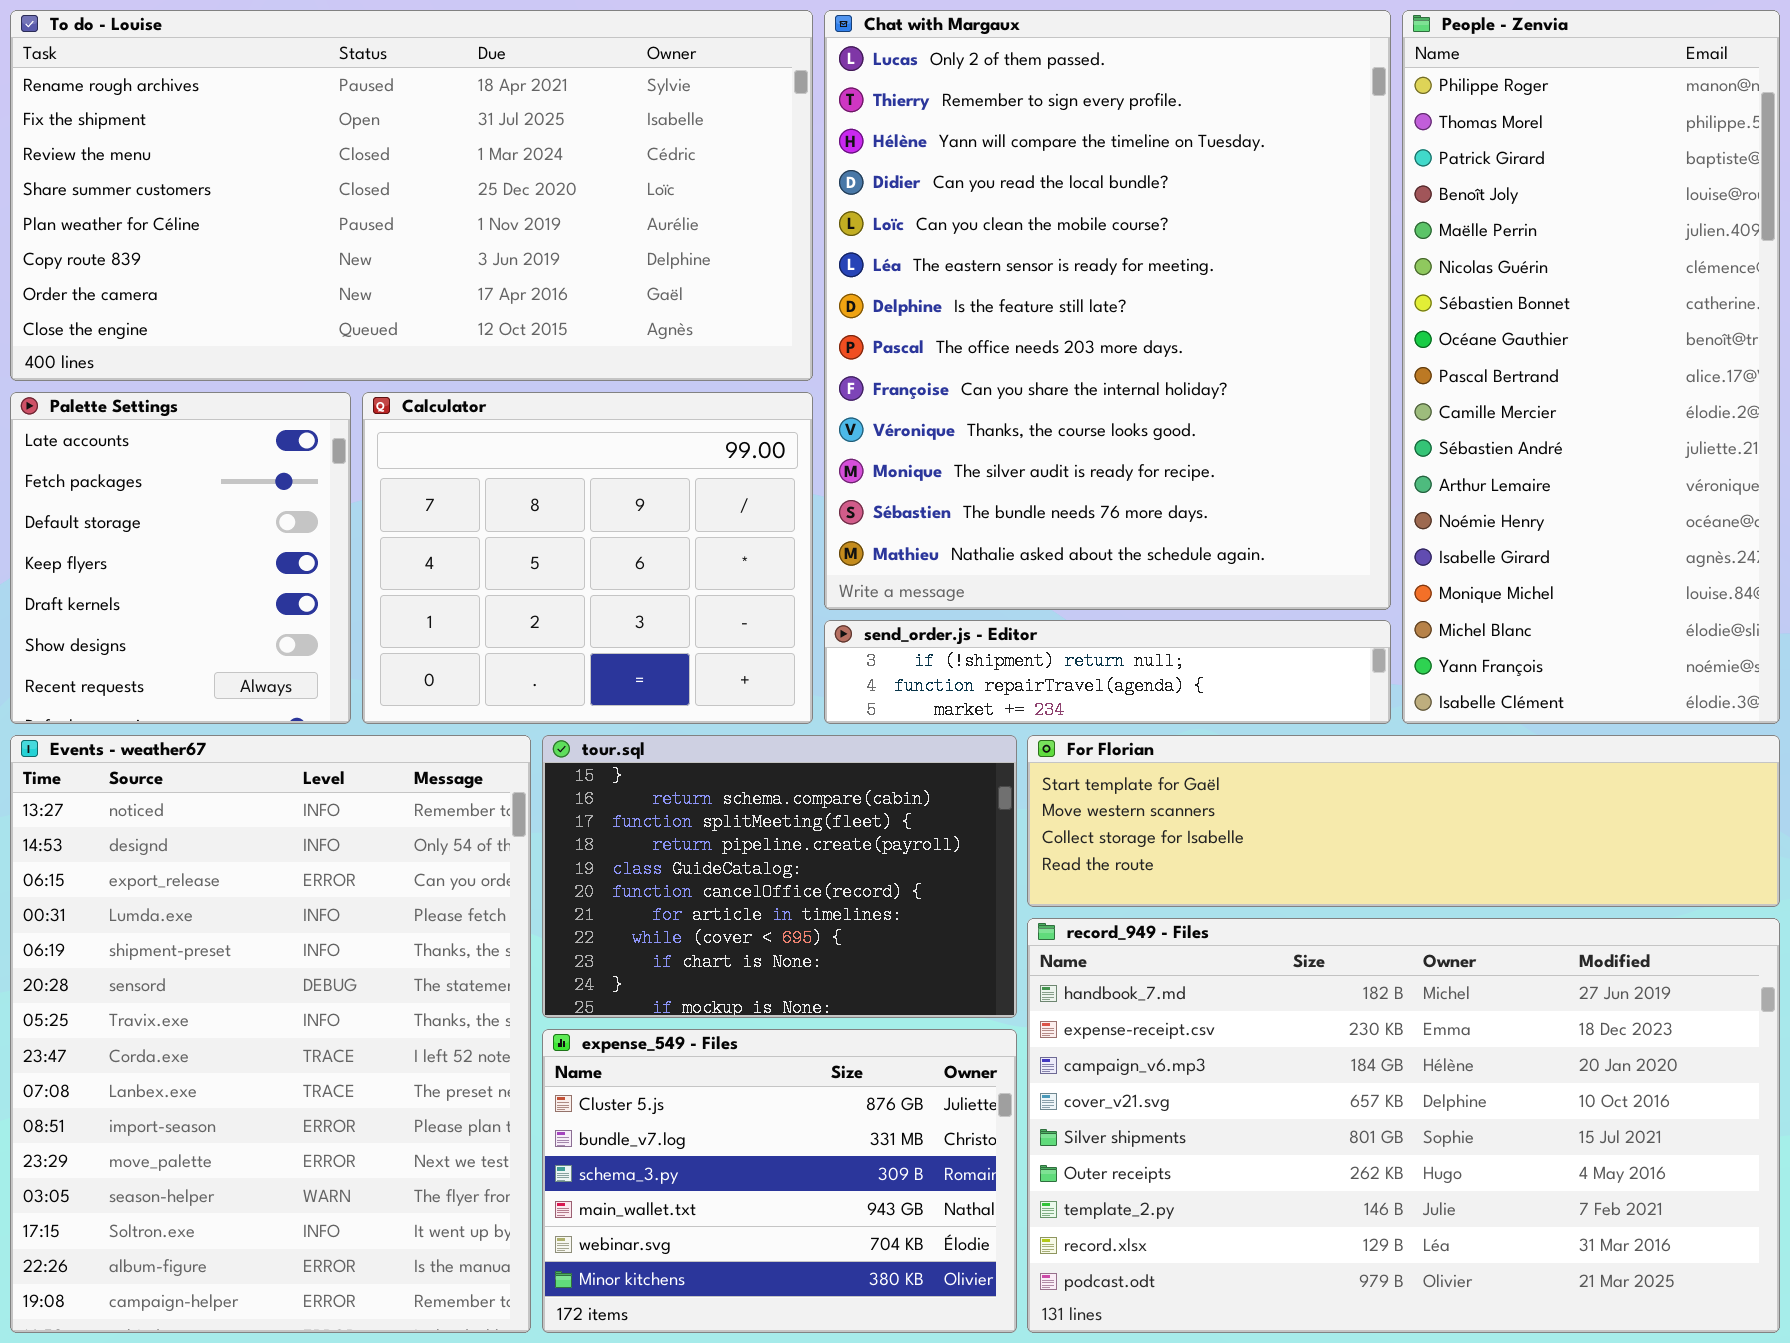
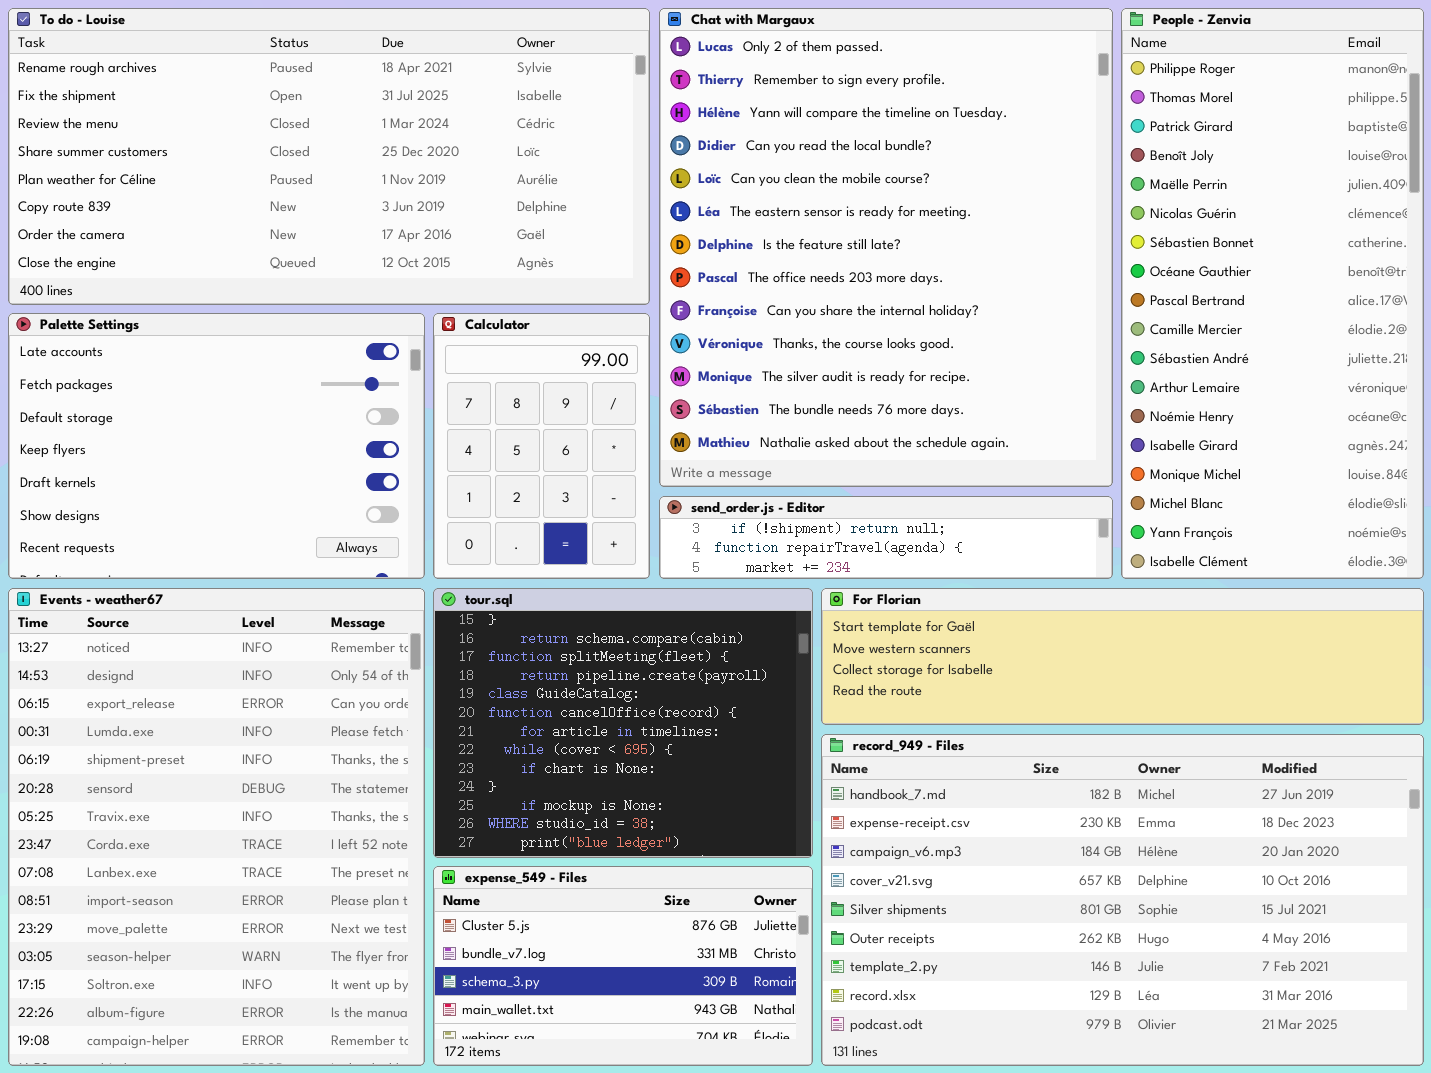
Palette Settings: [10,392,351,724] -> [8,313,425,579], resized
Calculator: [362,392,813,724] -> [433,313,650,579], resized
tour.sql: [542,735,1017,1018] -> [433,588,813,858], resized
expense_549 - Files: [542,1029,1017,1333] -> [433,866,813,1066], resized

